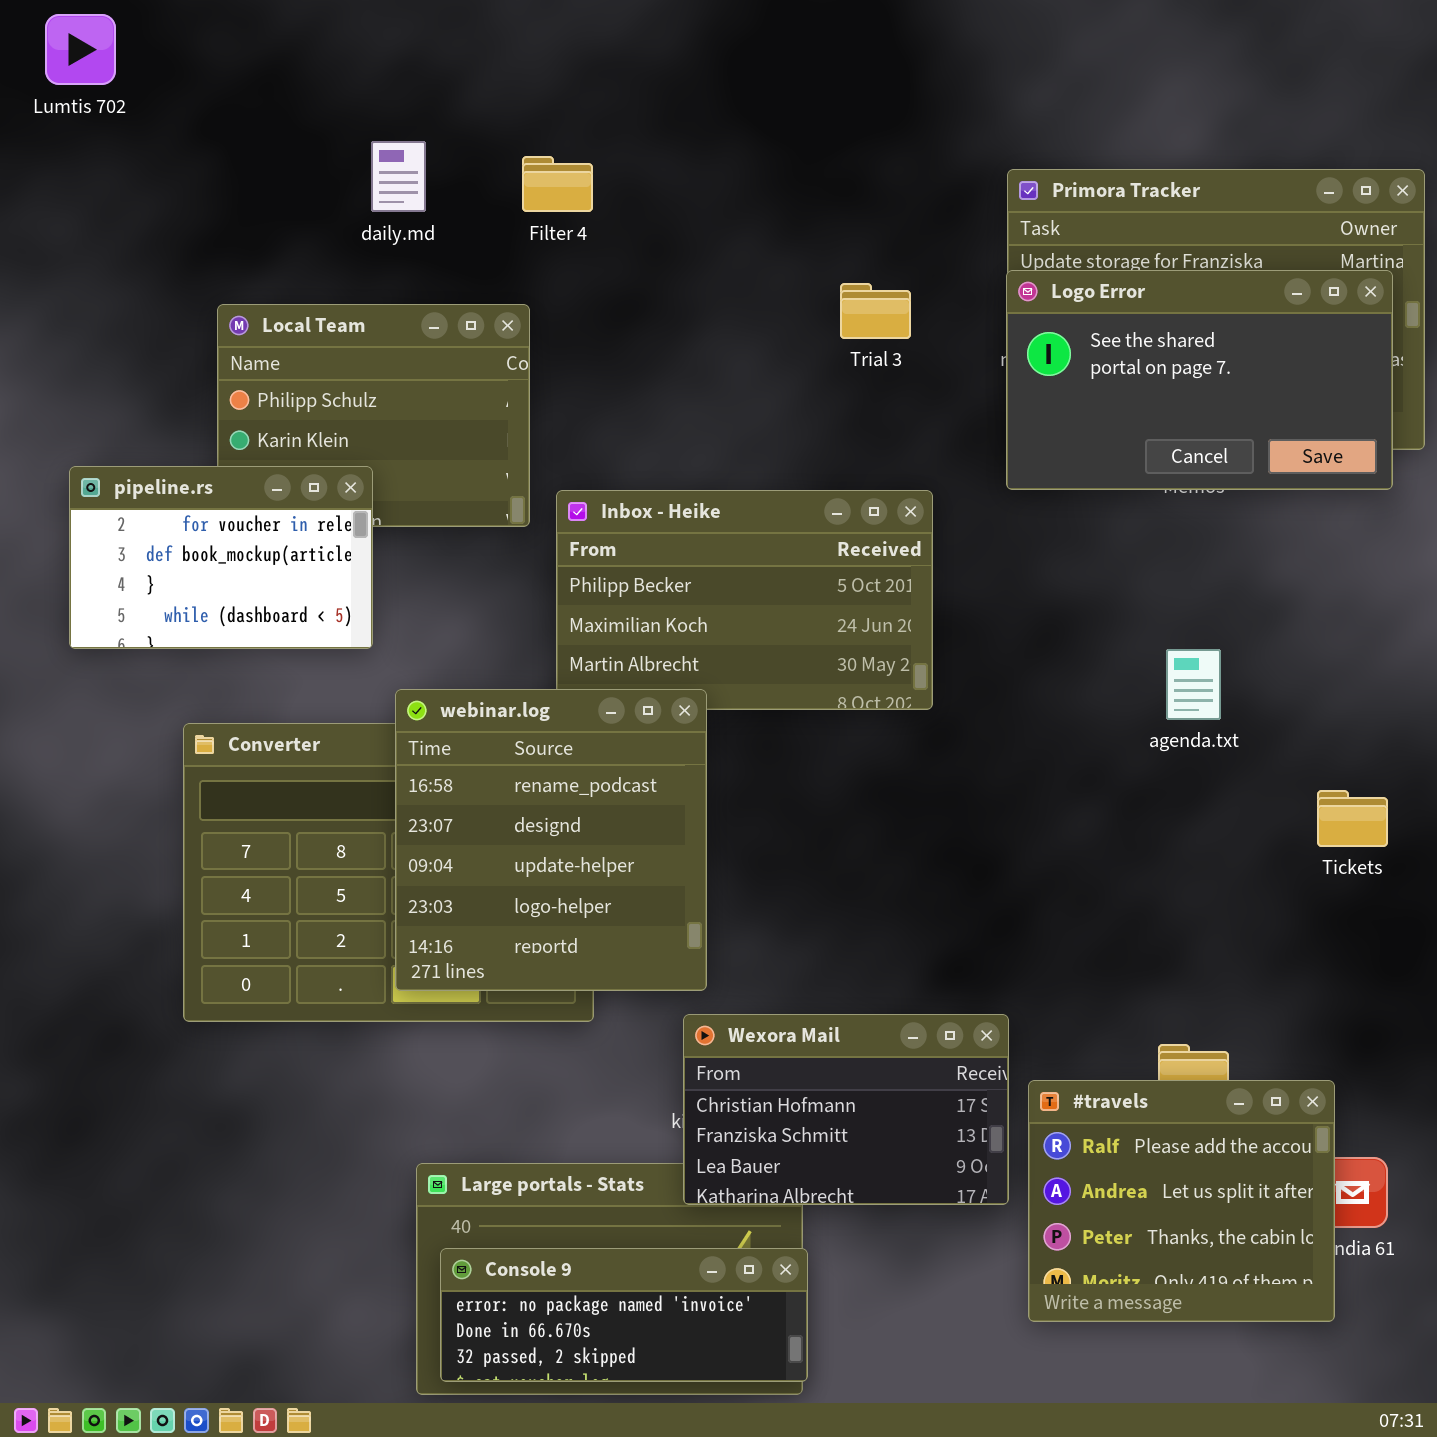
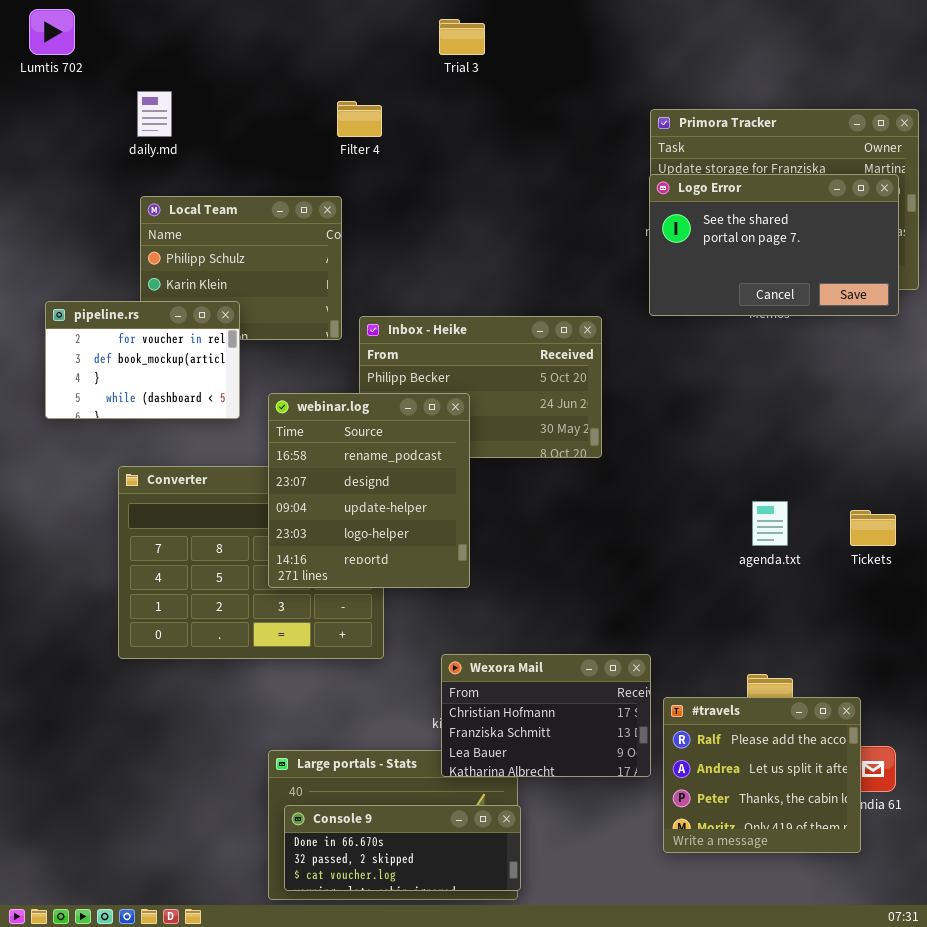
daily.md: [371,141,426,212] -> [137,91,172,137], moved
Trial 3: [840,283,911,339] -> [439,19,485,55], moved
agenda.txt: [1166,649,1221,720] -> [752,501,788,546], moved
webinar.log: [395,689,707,991] -> [268,393,470,588], moved
Console 9: [440,1248,808,1382] -> [284,805,521,891], scrolled down 1 row

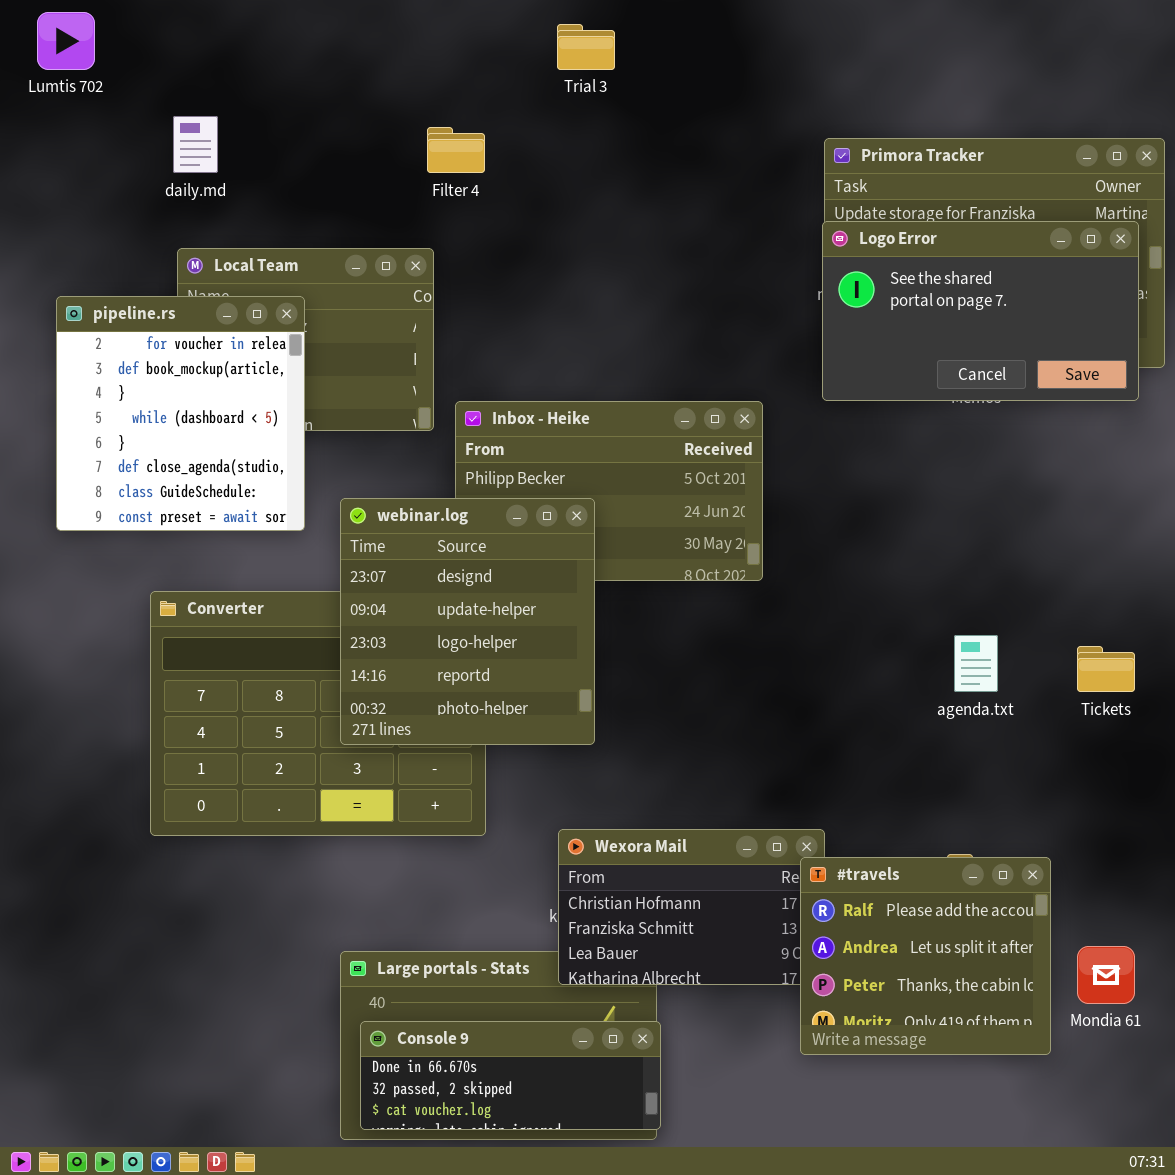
pipeline.rs: [45,301,240,419] -> [56,296,305,531], resized
webinar.log: [268,393,470,588] -> [340,498,595,745], scrolled down 1 row
#travels: [663,697,861,853] -> [800,857,1051,1055], moved

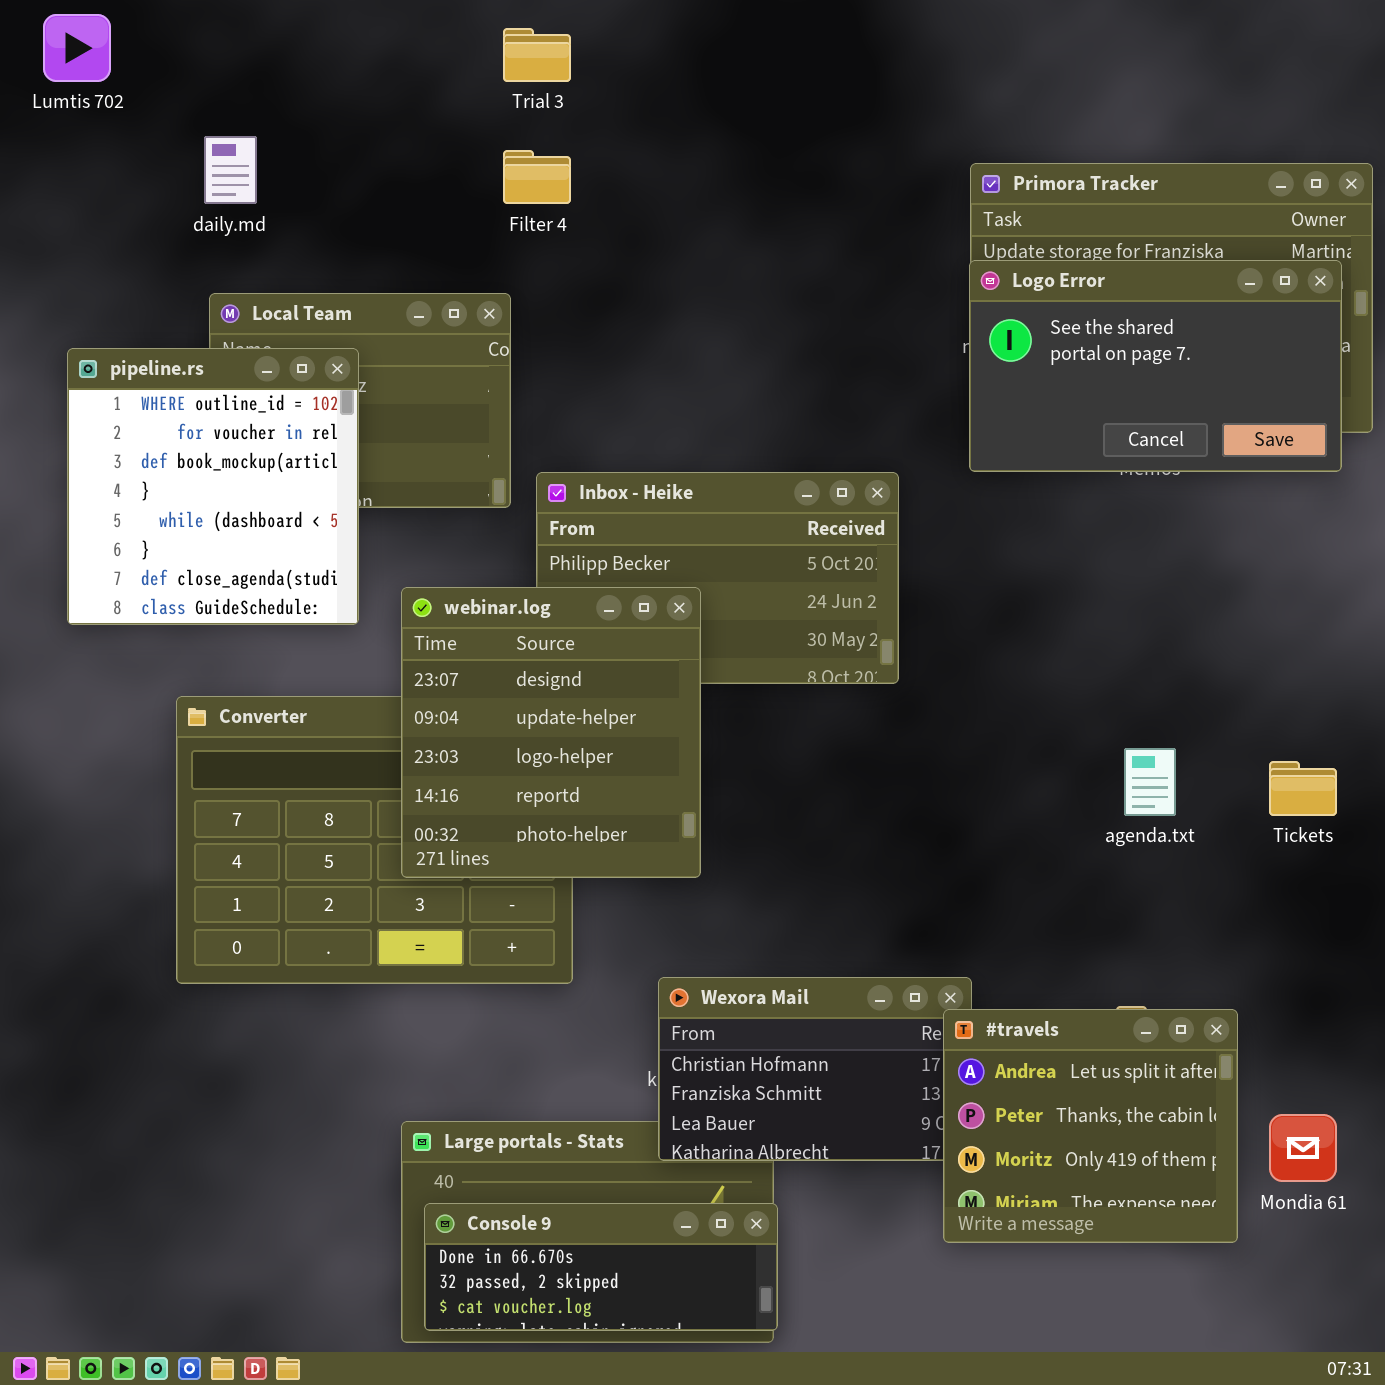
Trial 3: [557,24,615,70] -> [503,28,571,82], moved
pipeline.rs: [56,296,305,531] -> [67,348,359,625], scrolled up 1 row
#travels: [800,857,1051,1055] -> [943,1009,1238,1243], scrolled down 1 row

